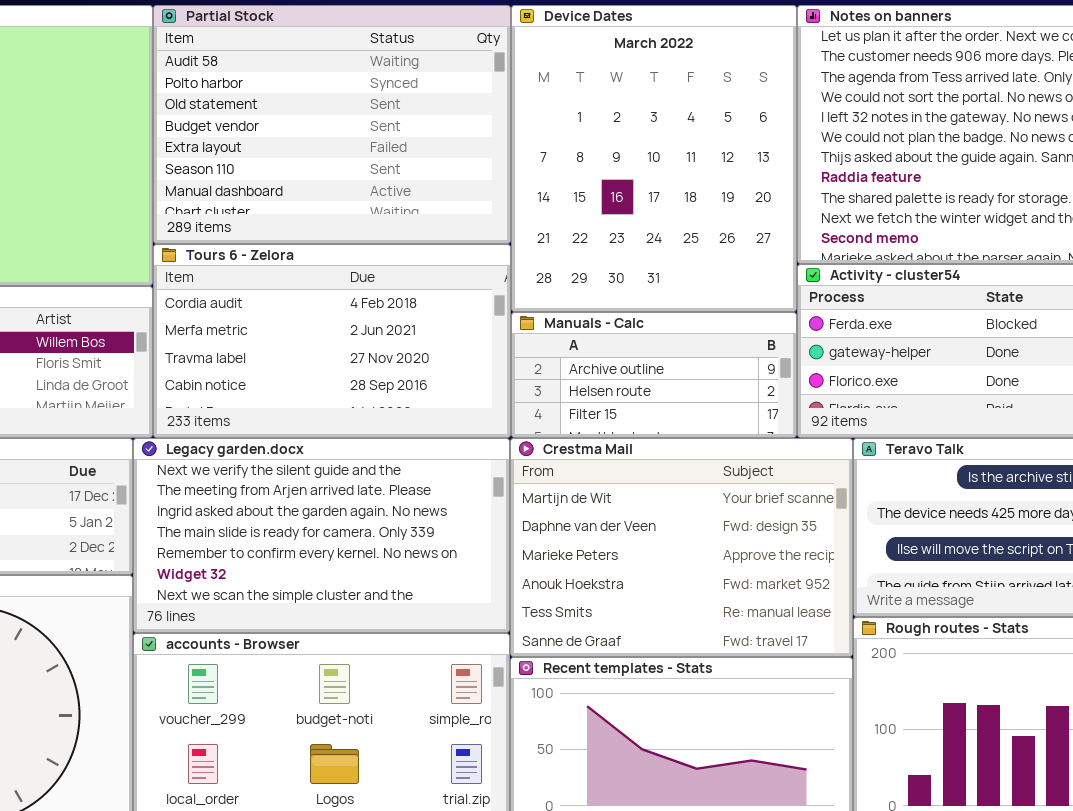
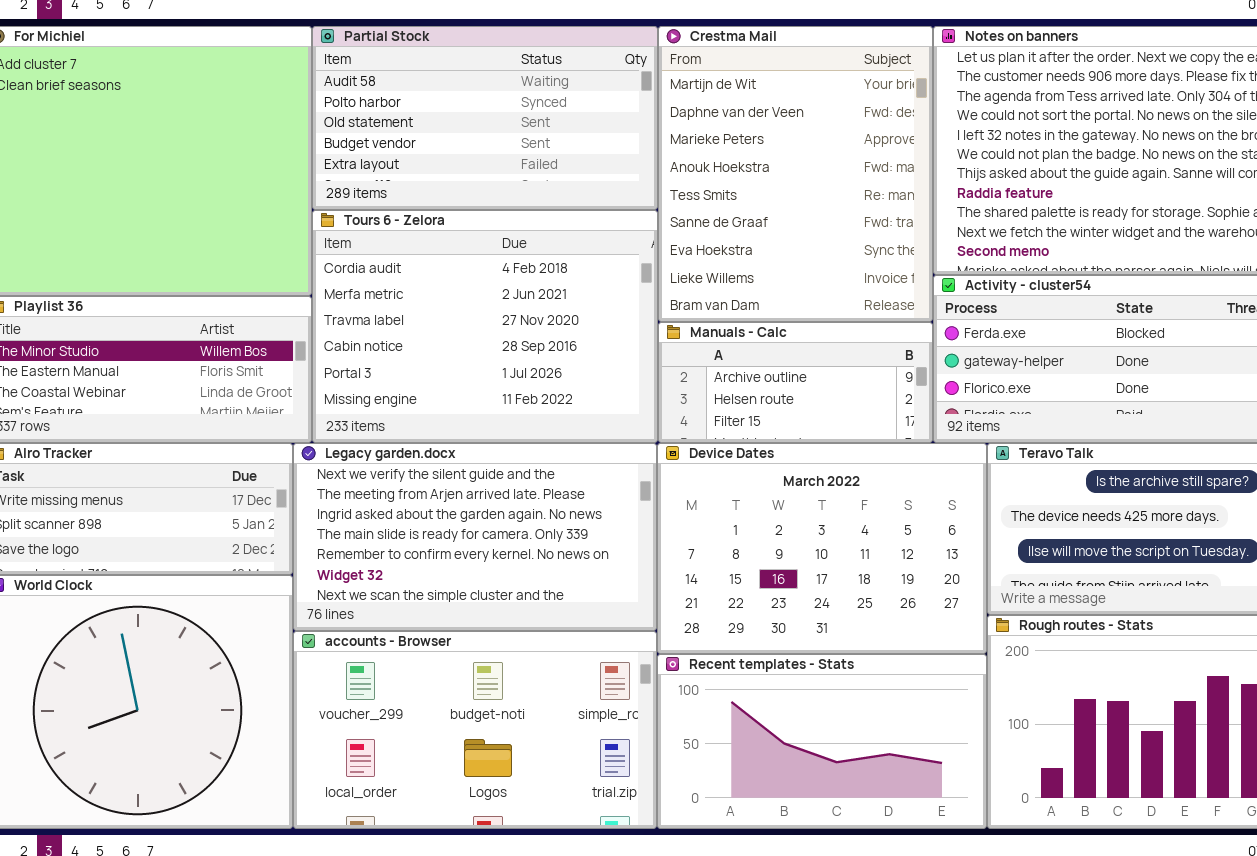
Partial Stock: [153,5,511,244] -> [312,26,658,210], resized
Device Dates: [511,5,797,312] -> [657,443,987,654], moved, resized
Tours 6 - Zelora: [153,244,511,438] -> [312,210,658,443], resized
Crestma Mail: [510,438,853,657] -> [658,26,933,322], moved, resized

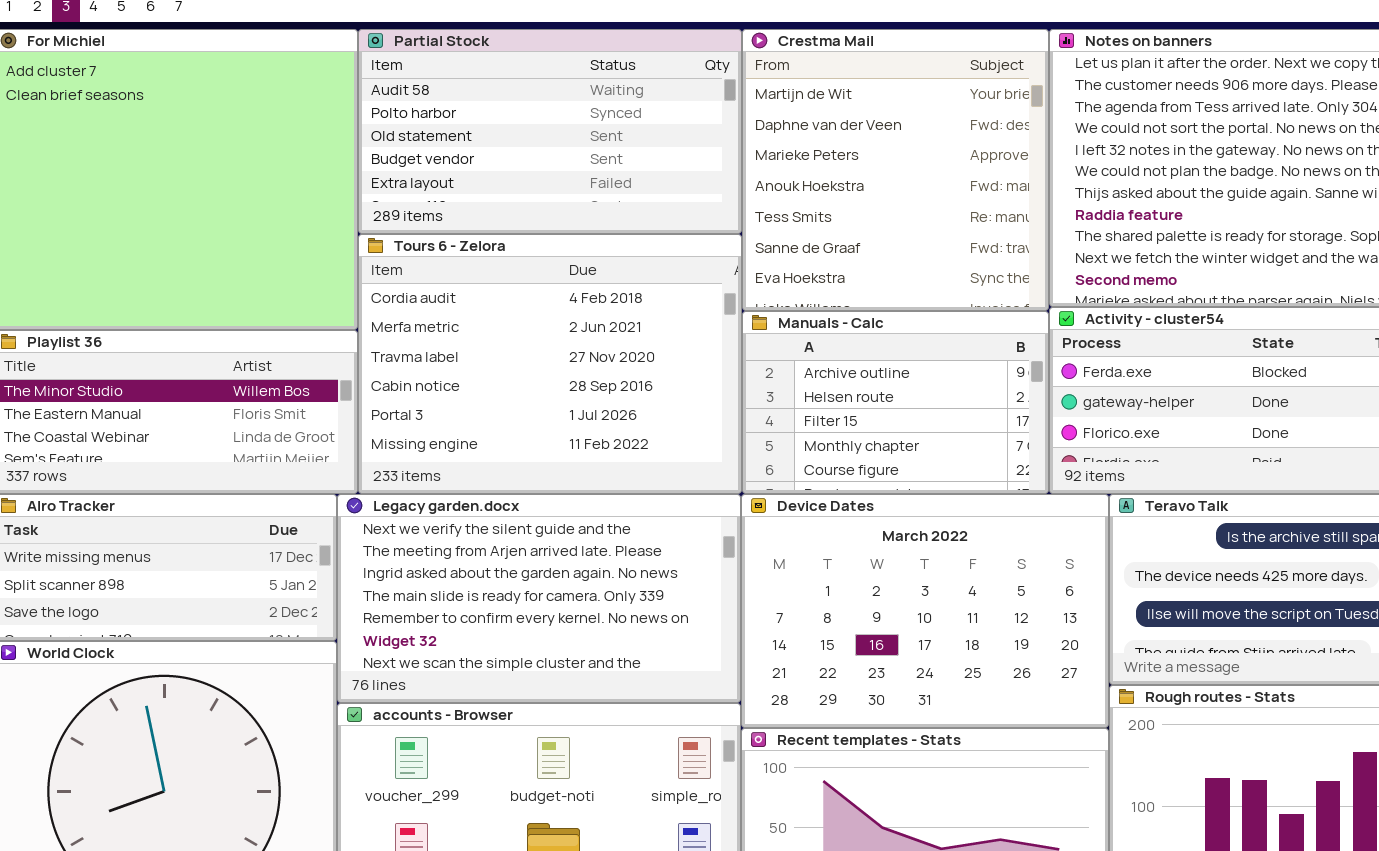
Crestma Mail: [658,26,933,322] -> [742,29,1049,311], resized
Manuals - Calc: [658,322,933,443] -> [742,311,1049,494], resized

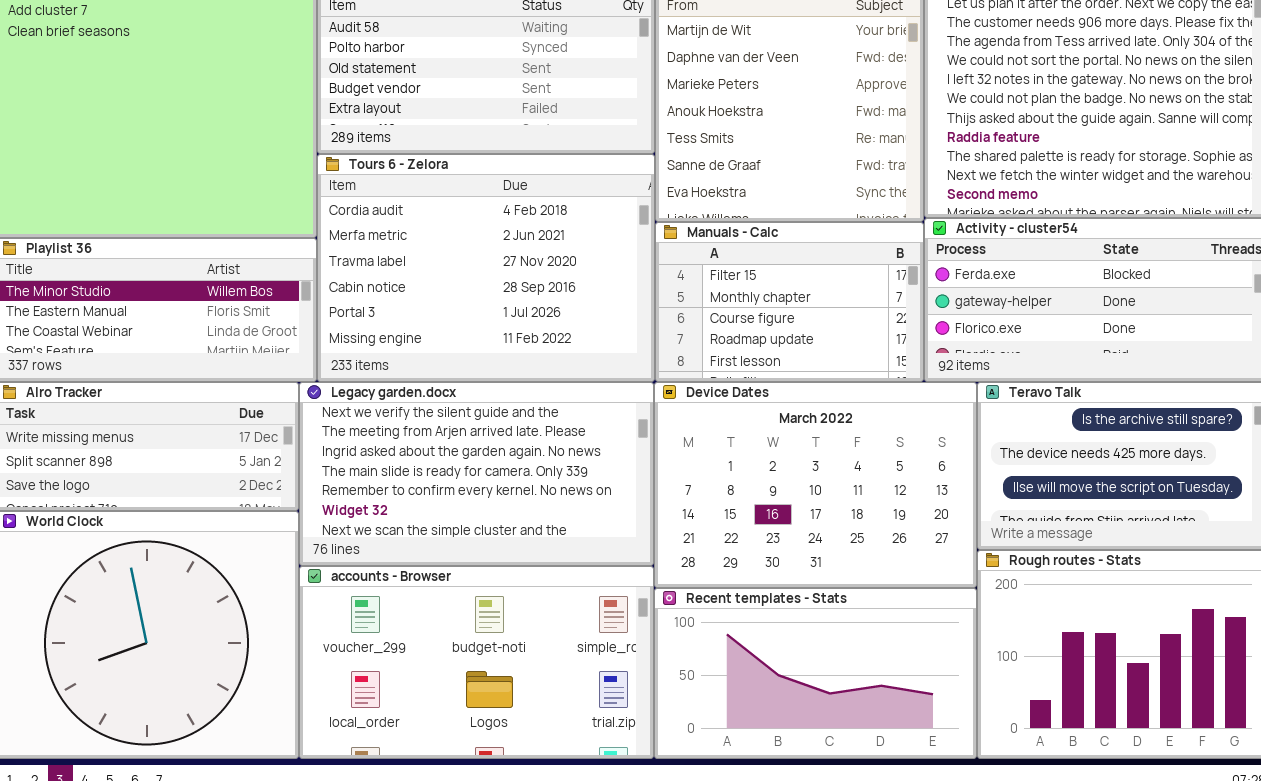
Manuals - Calc: [742,311,1049,494] -> [655,222,924,382], scrolled down 2 rows

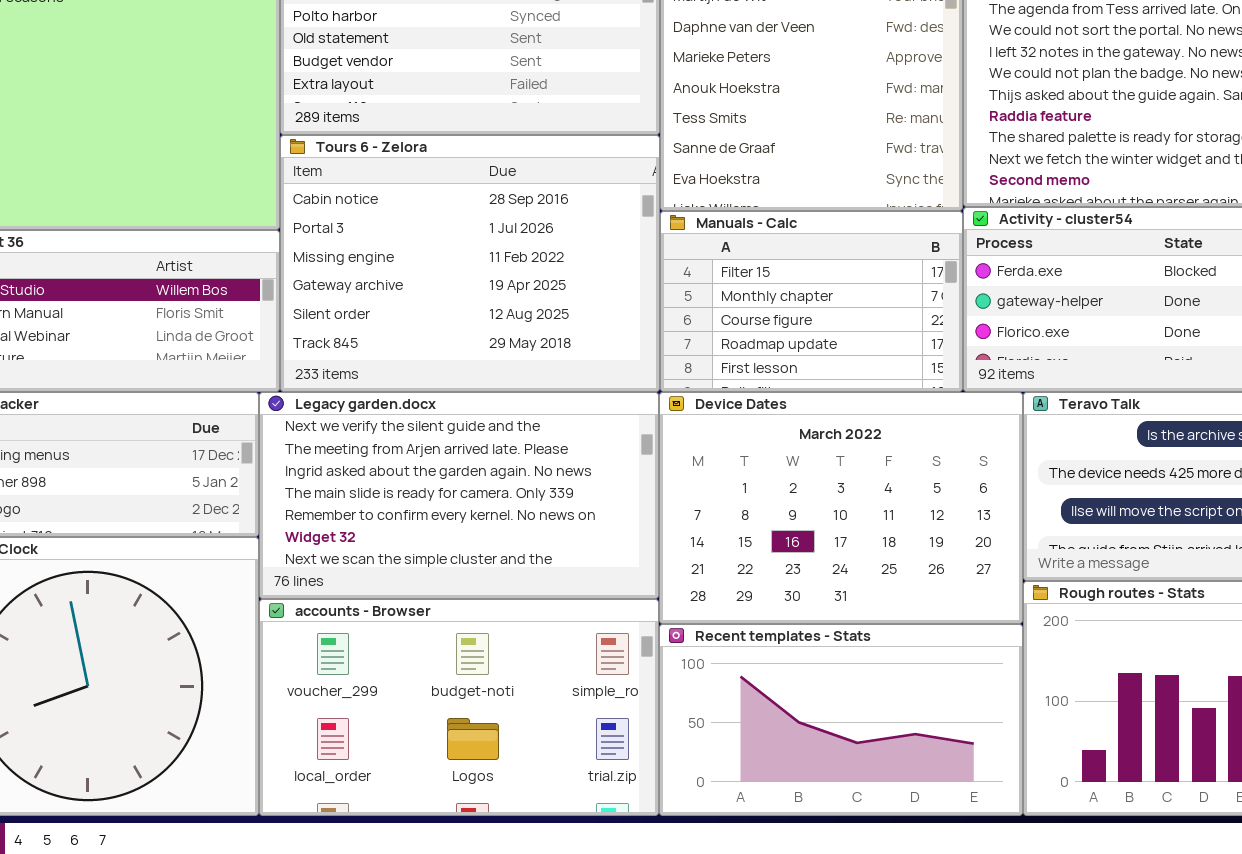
Tours 6 - Zelora: [317,154,655,382] -> [280,135,660,392], scrolled down 3 rows

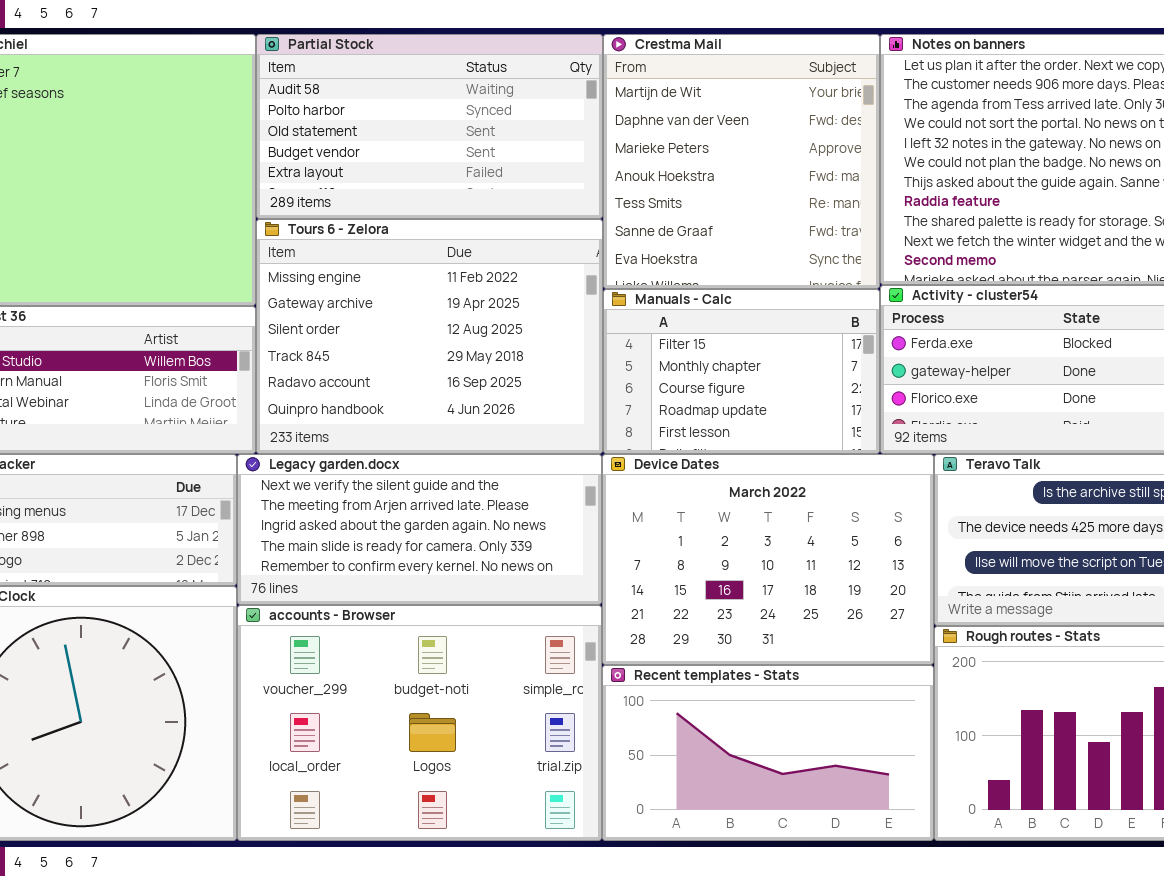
Tours 6 - Zelora: [280,135,660,392] -> [256,219,603,454], scrolled down 2 rows
Legacy garden.docx: [259,392,659,599] -> [237,454,602,605], resized
accounts - Browser: [259,599,659,816] -> [237,605,602,841], resized

